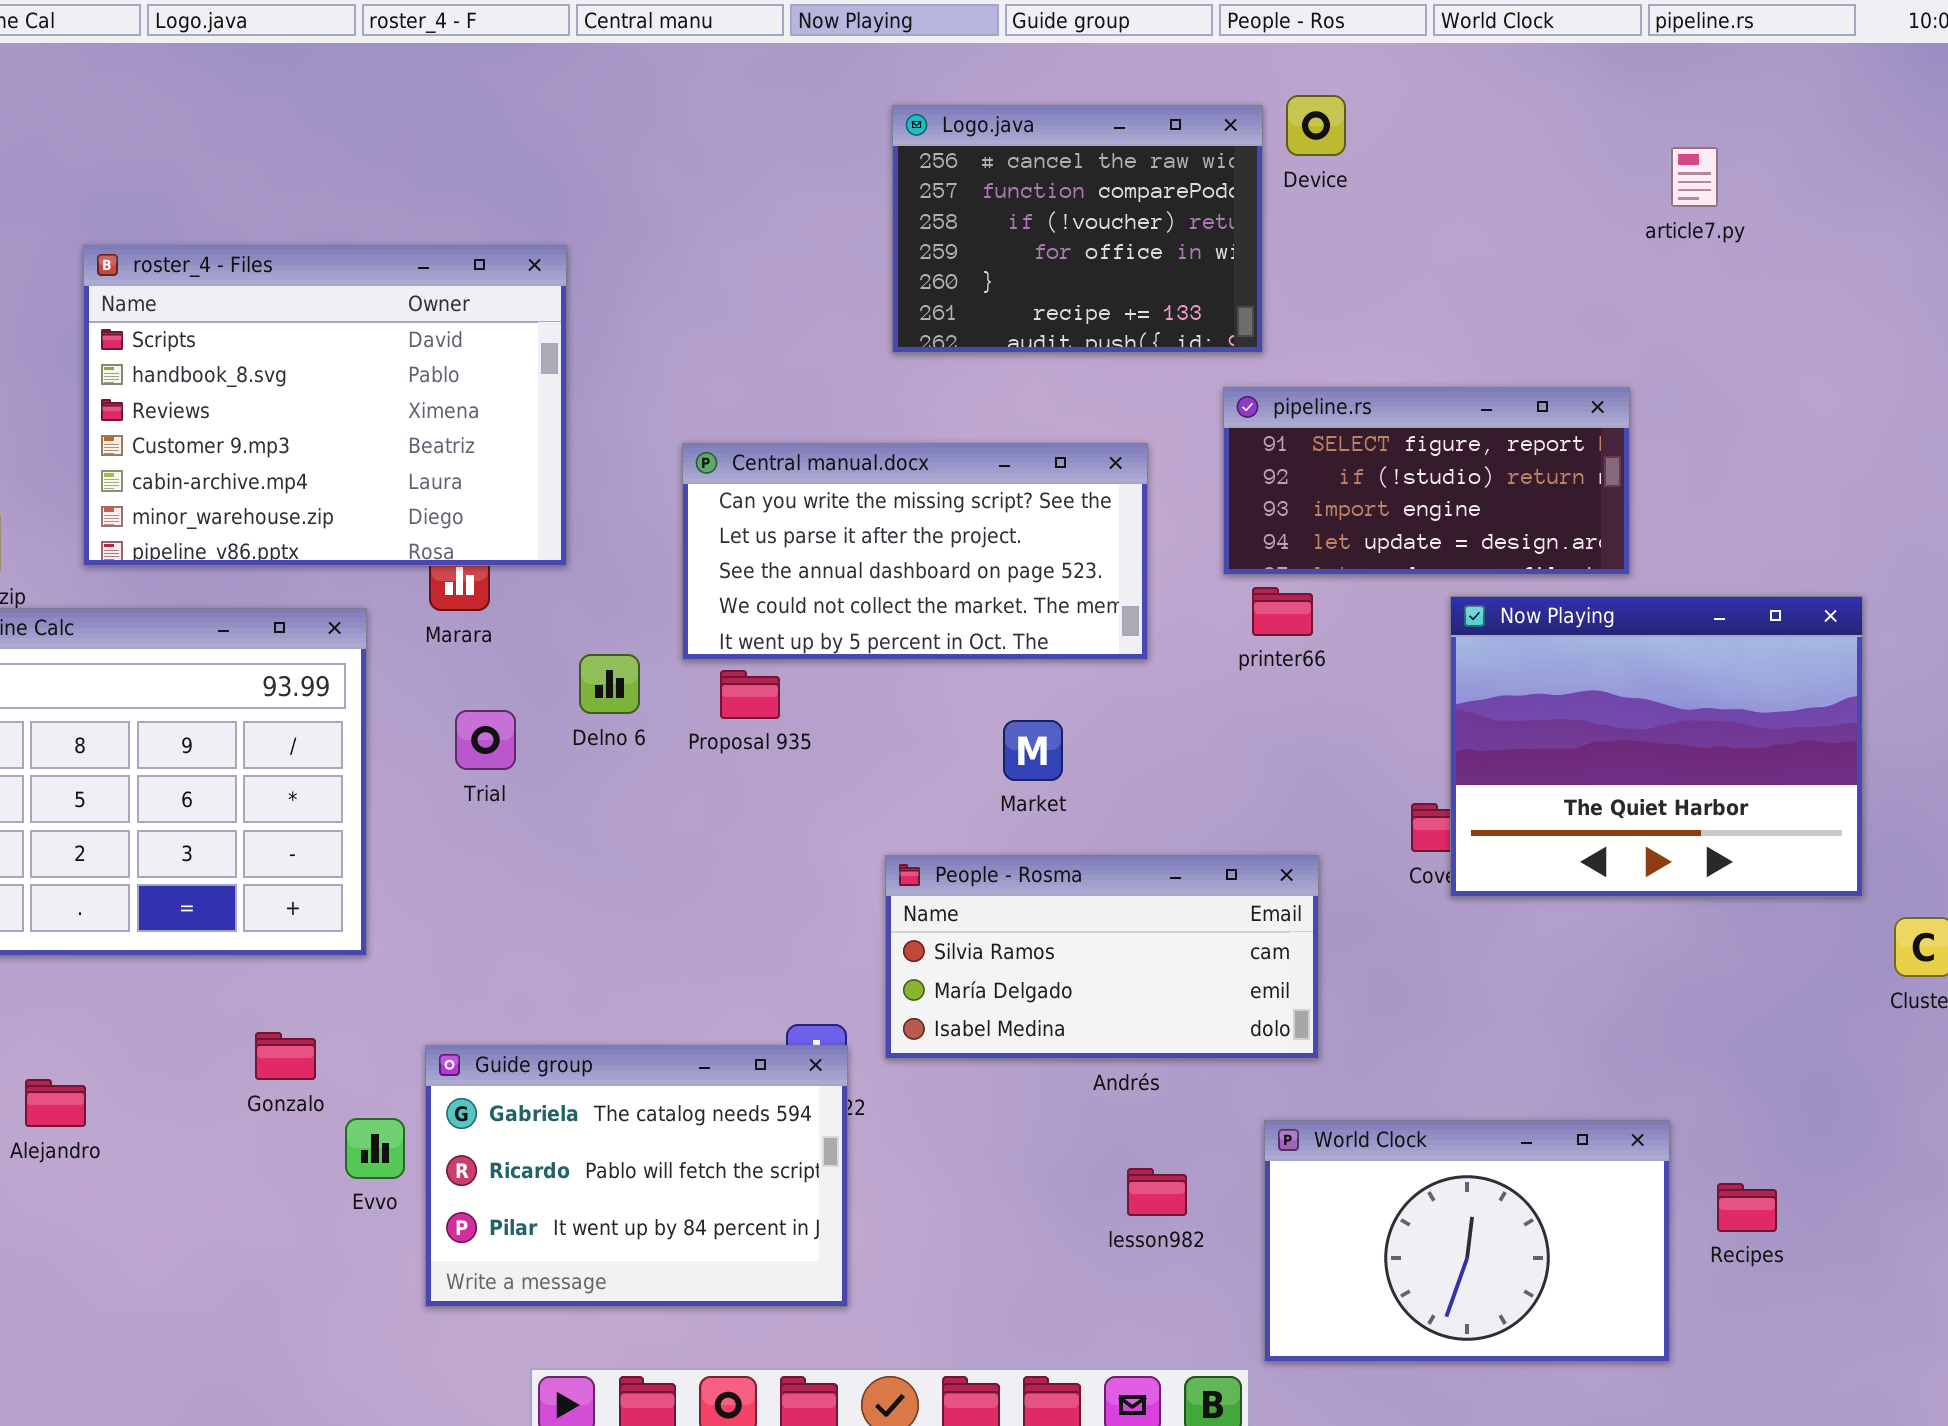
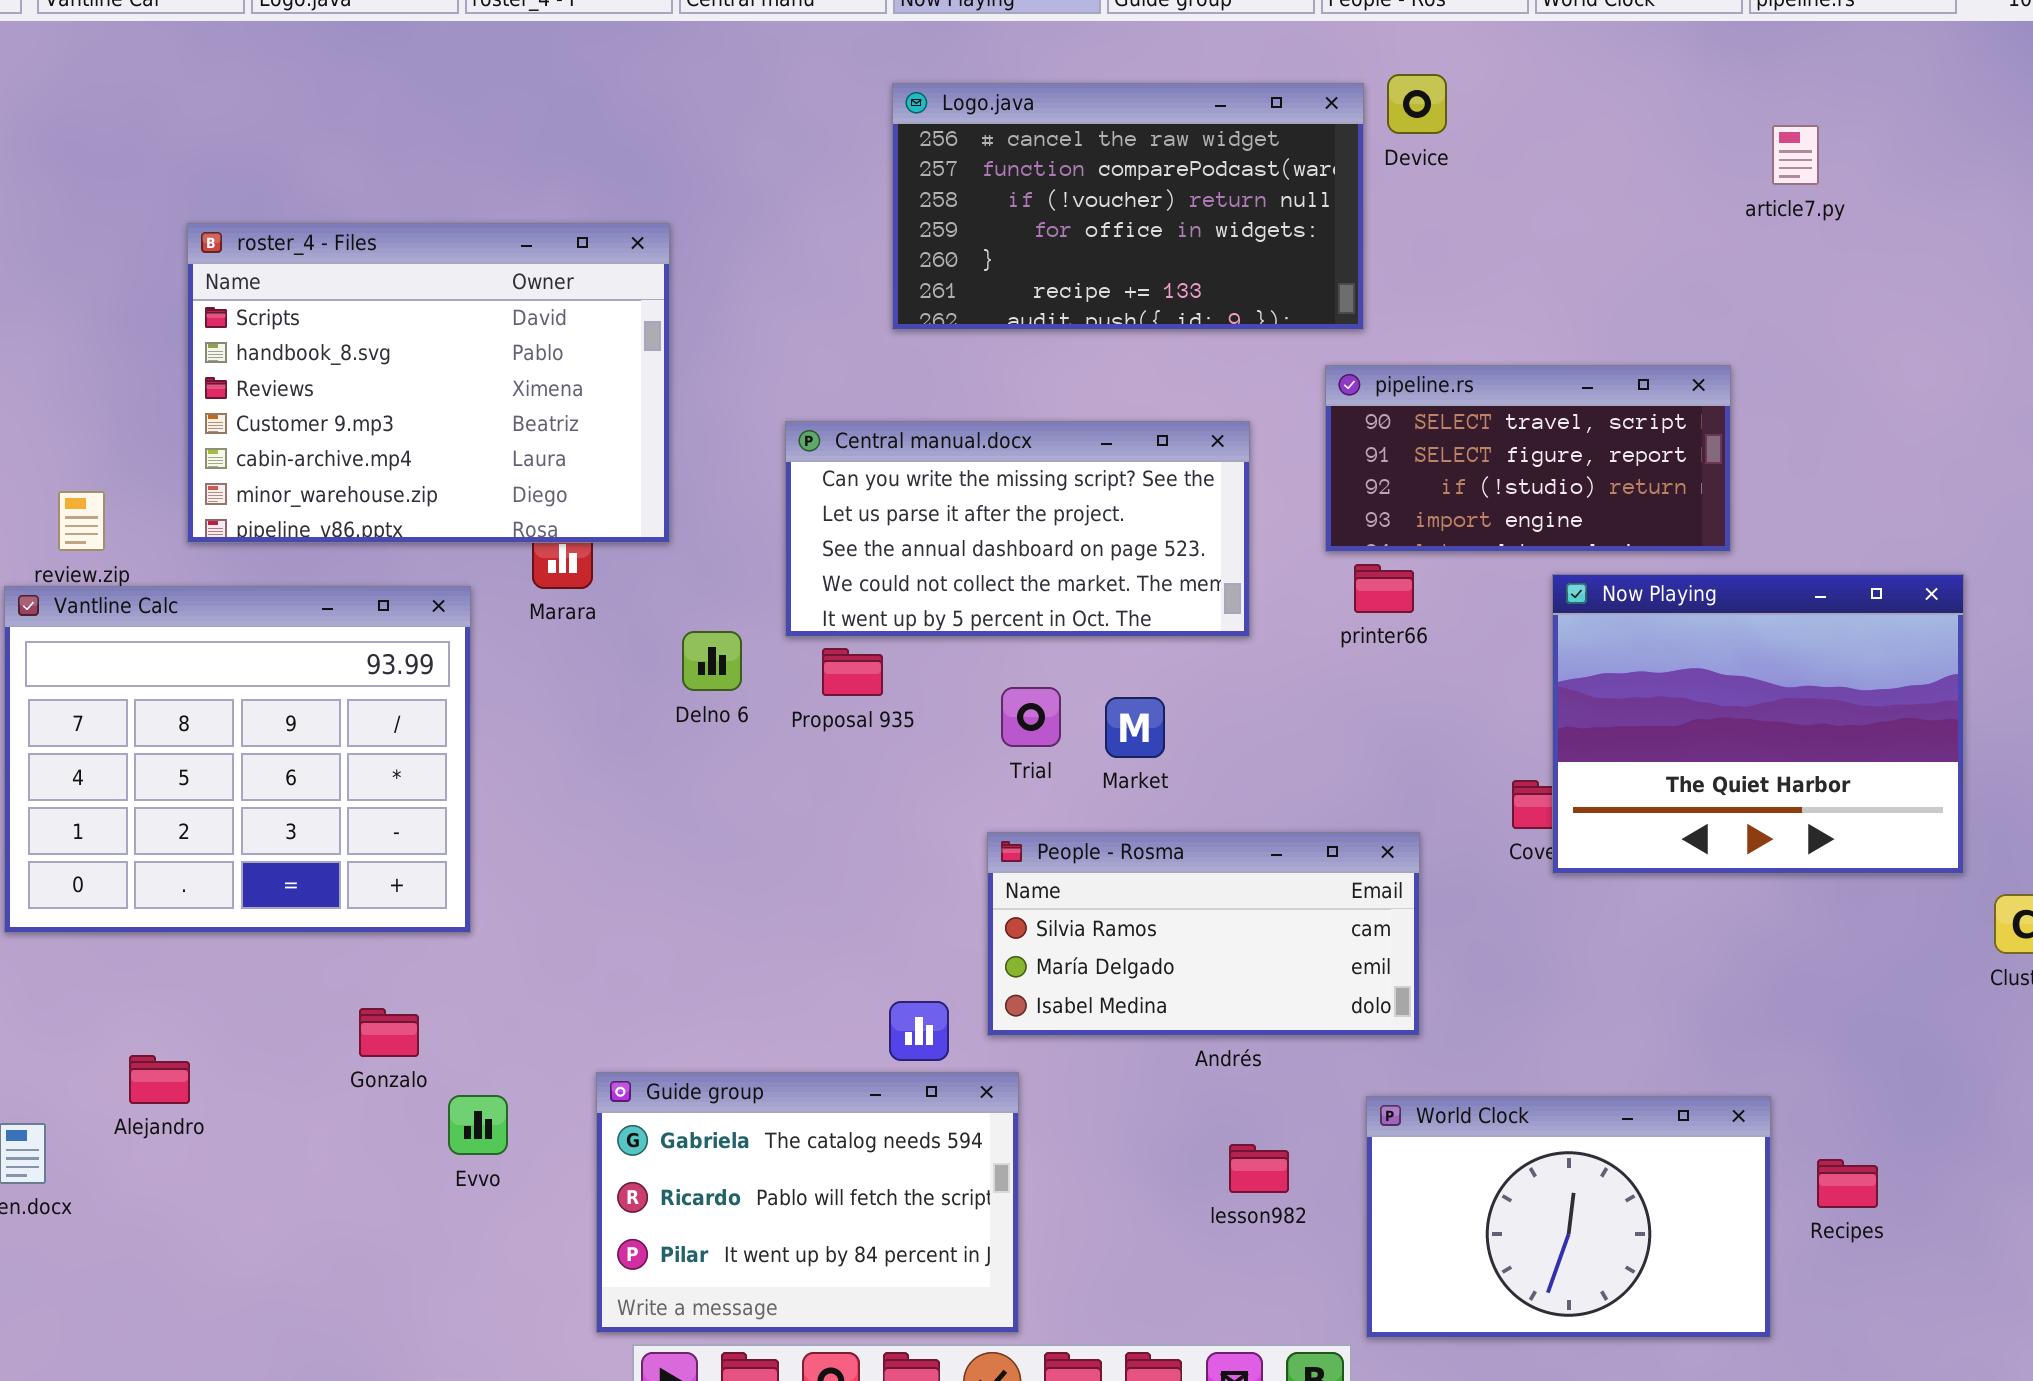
Logo.java: [892,105,1263,353] -> [892,83,1364,330], resized
pipeline.rs: [1223,387,1630,575] -> [1325,365,1731,552], scrolled up 1 row
Trial: [455,710,516,770] -> [1001,687,1061,747], moved
Guide group: [425,1045,848,1307] -> [596,1072,1019,1333], moved

